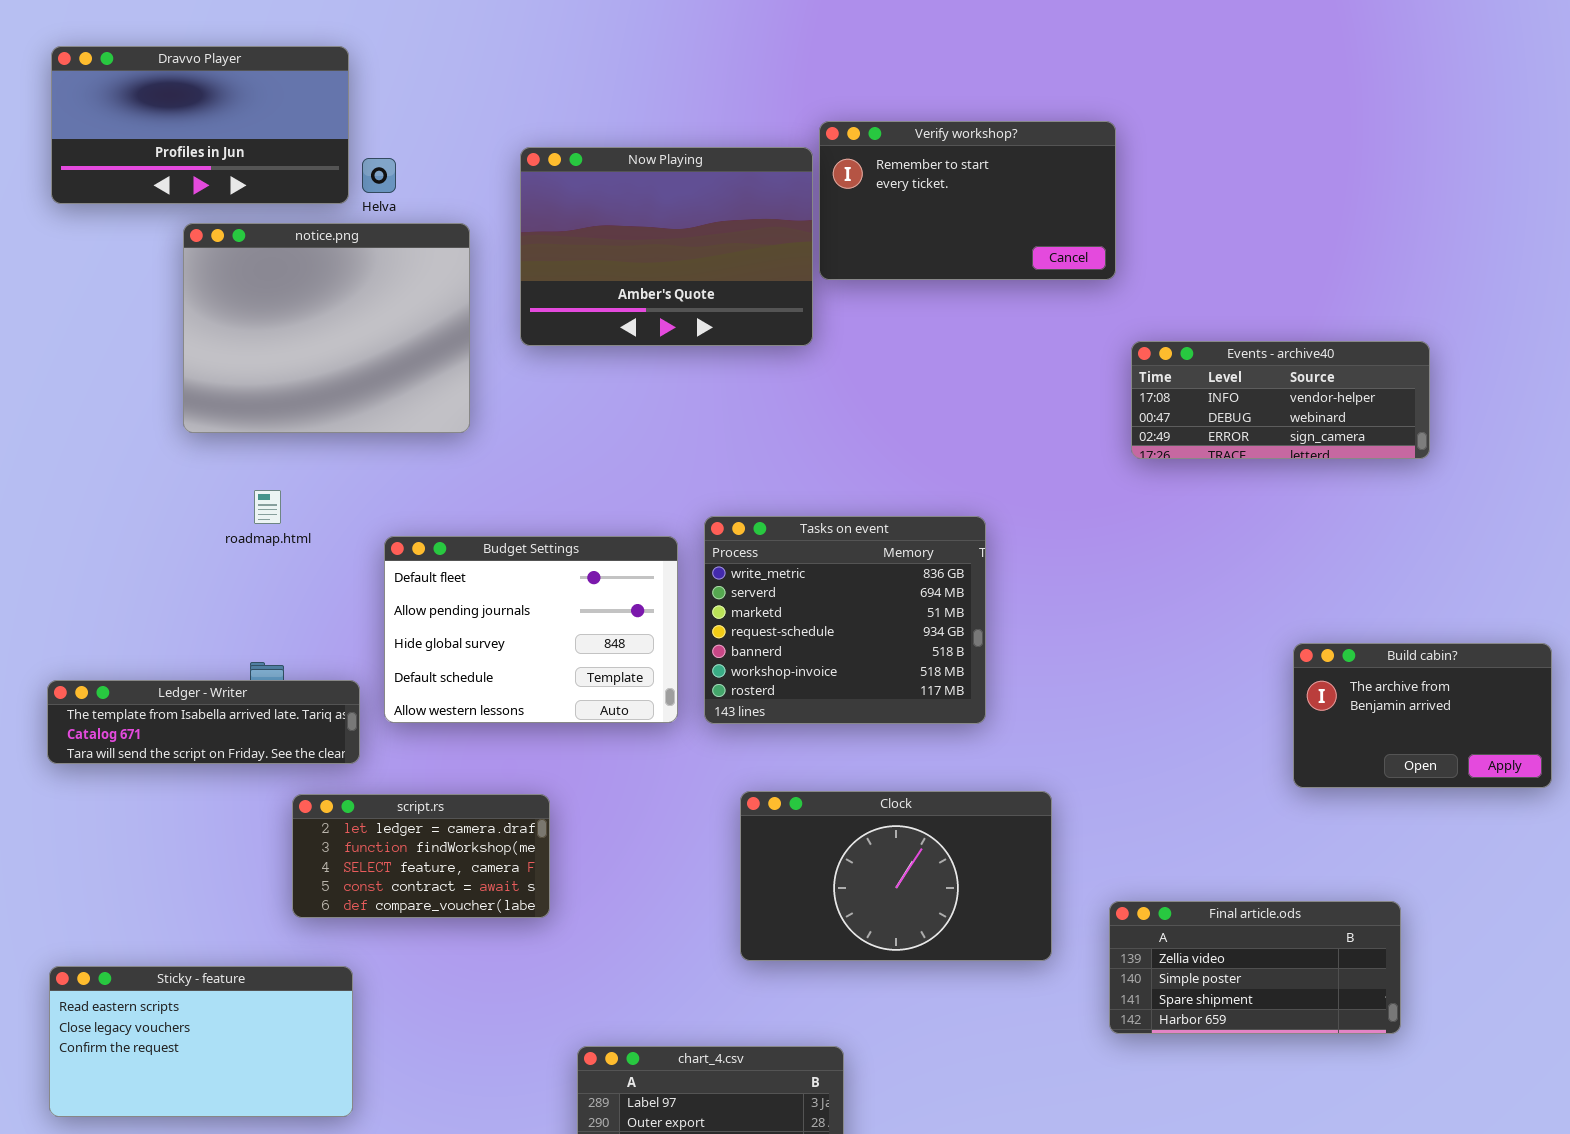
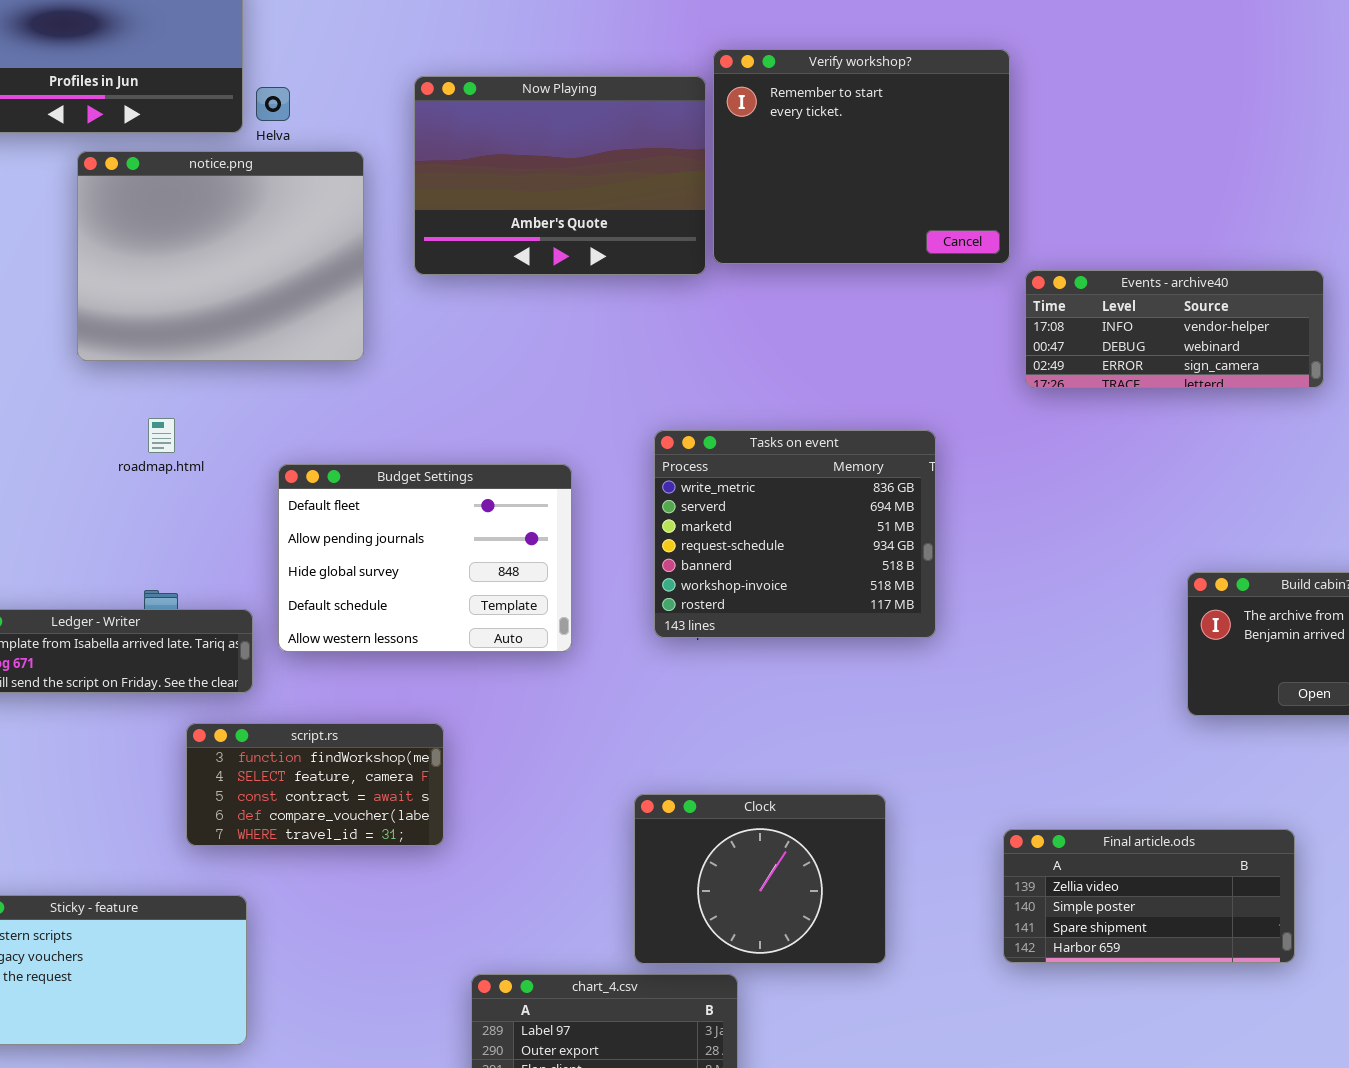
Verify workshop?: [819,121,1116,280] -> [713,49,1010,264], resized
Tasks on event: [704,516,986,724] -> [654,430,936,638], moved
Clock: [740,791,1052,961] -> [634,794,886,964], moved, resized
script.rs: [292,794,550,918] -> [186,723,444,846], scrolled down 1 row

